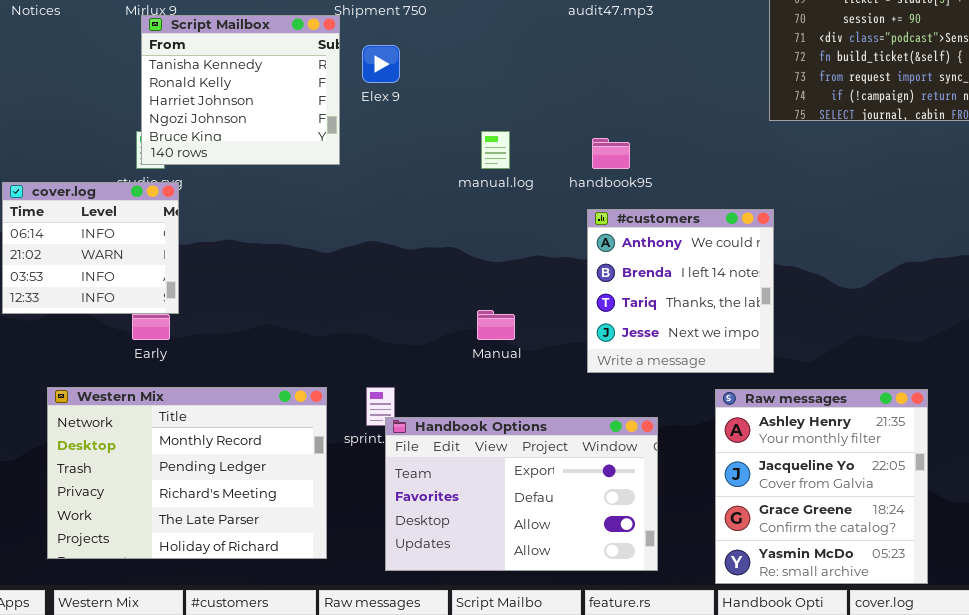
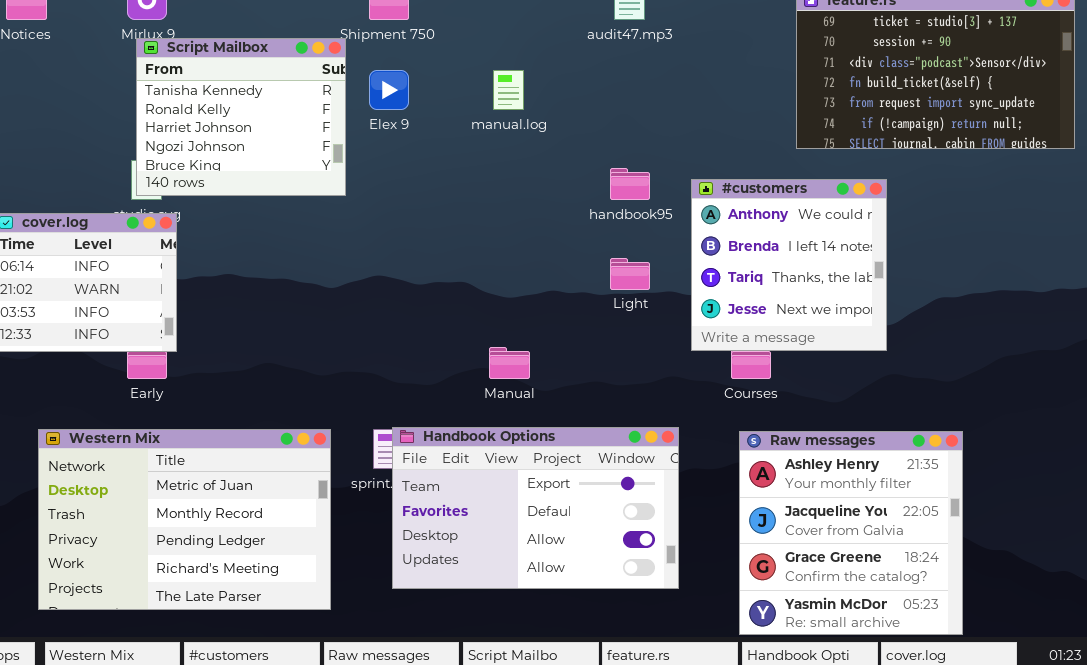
manual.log: [481,131,510,169] -> [493,70,524,110], moved
#customers: [587,209,774,373] -> [691,179,887,351], moved
Western Mix: [47,387,327,559] -> [38,429,331,610], scrolled up 1 row
Handbook Options: [385,417,658,571] -> [392,427,679,589], moved

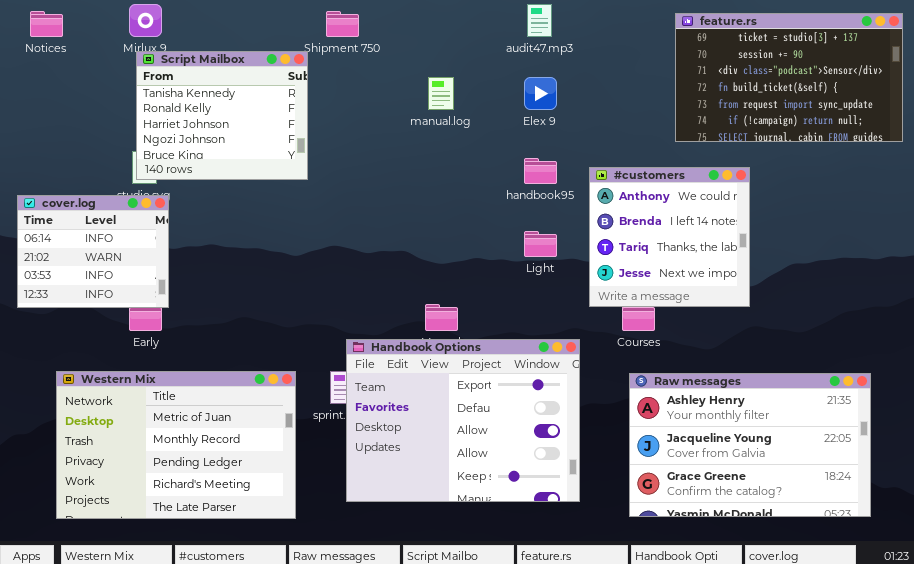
Elex 9: [369,70,409,110] -> [524,77,557,110], moved
Handbook Options: [392,427,679,589] -> [346,339,580,502], resized
Raw messages: [739,431,963,635] -> [629,373,871,517], resized

